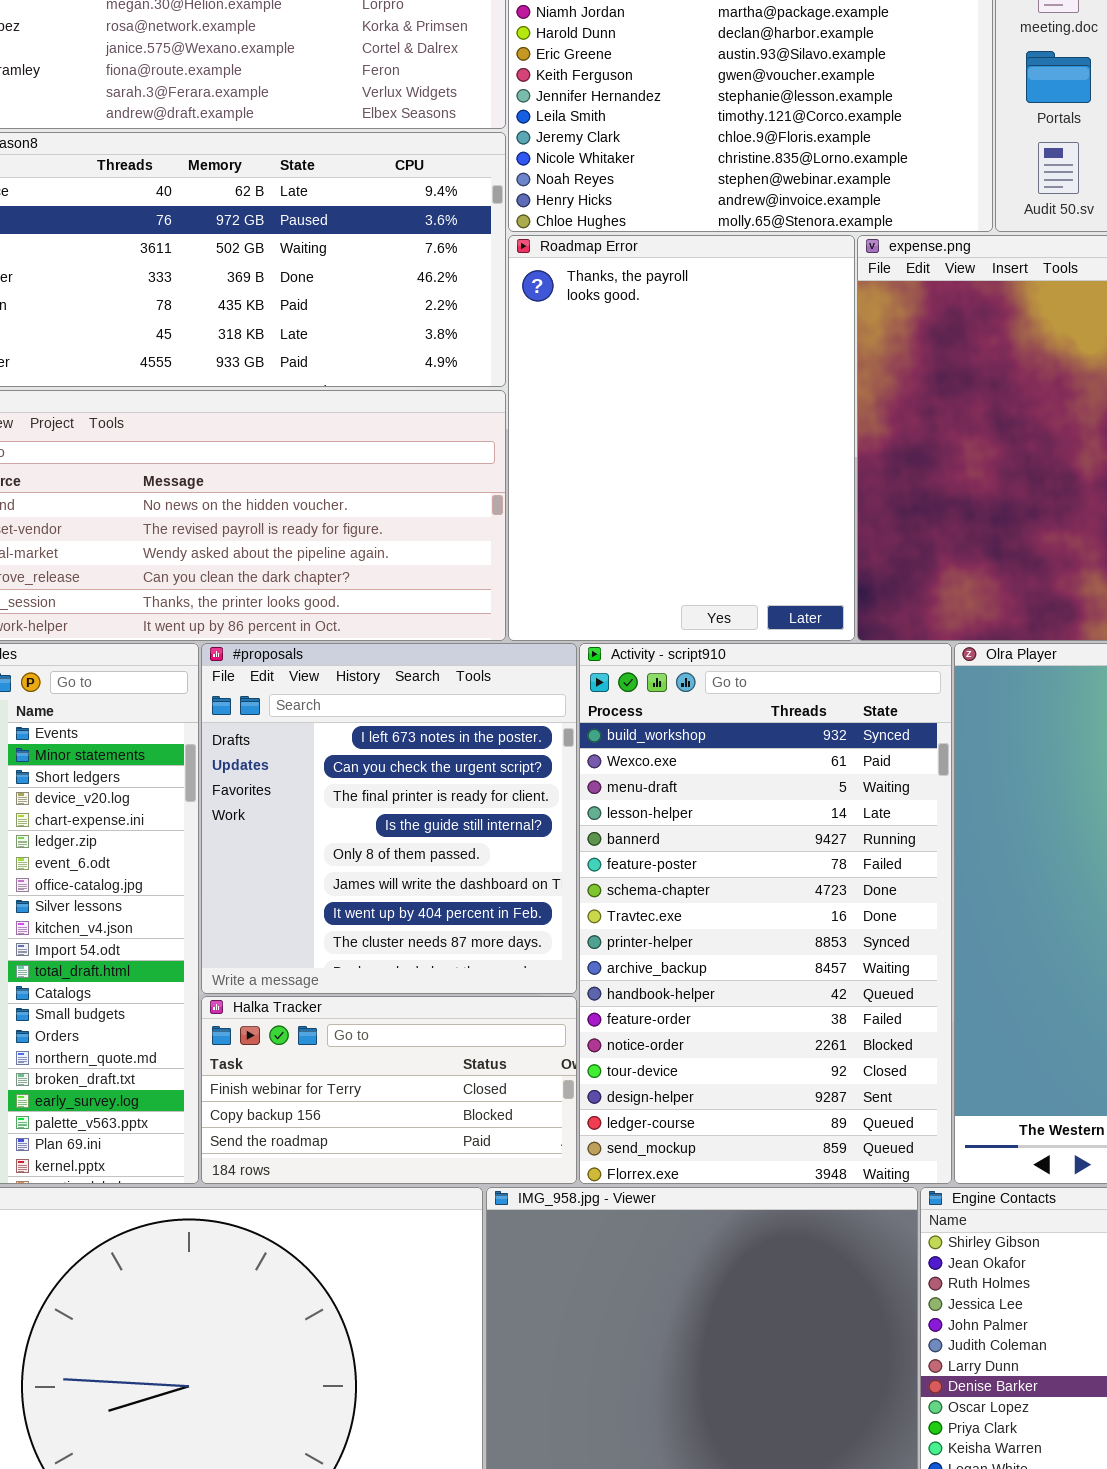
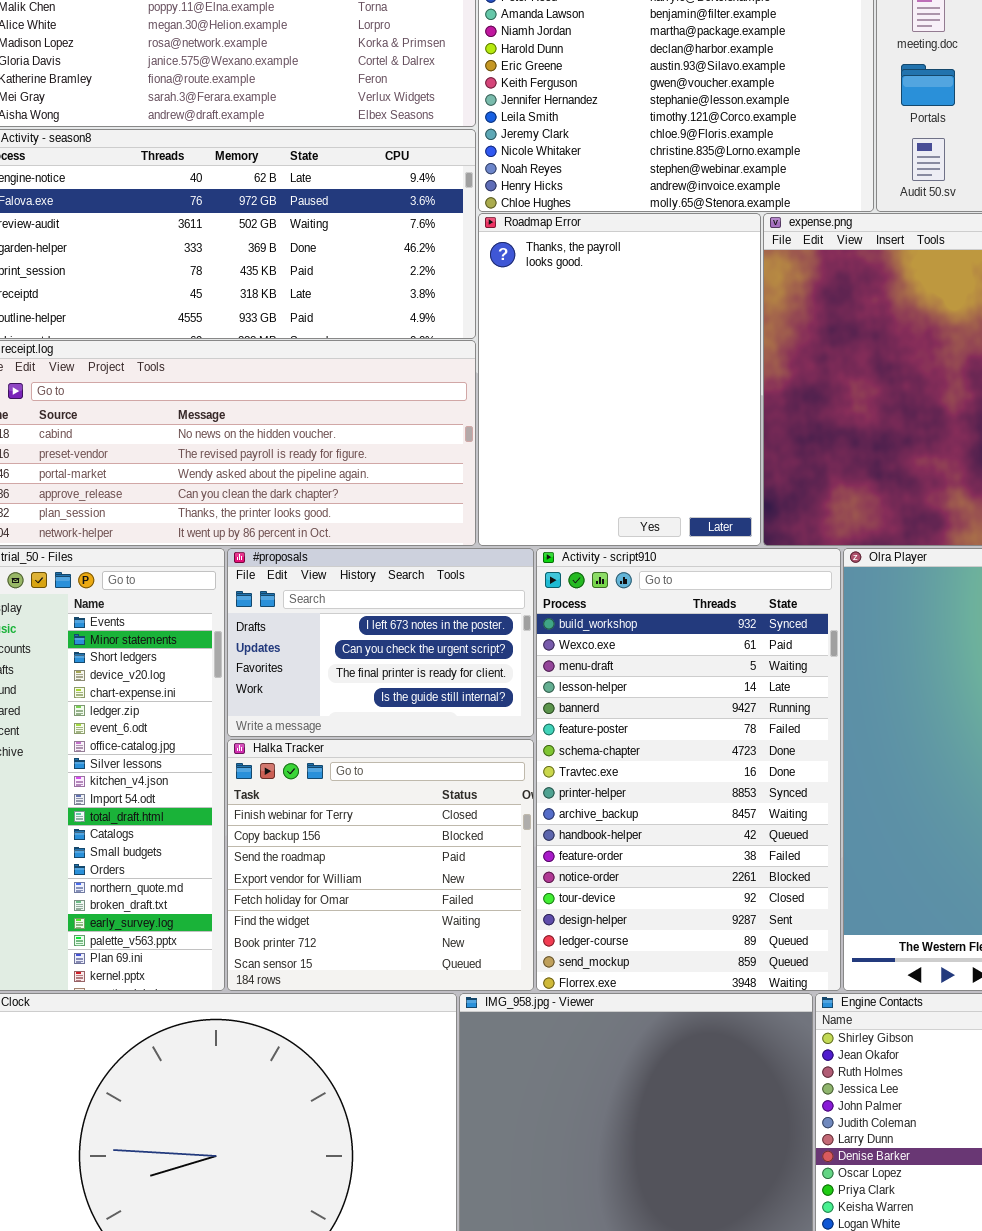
#proposals: [201,643,577,994] -> [227,548,534,737], resized
Halka Tracker: [201,996,577,1184] -> [227,739,534,991], resized

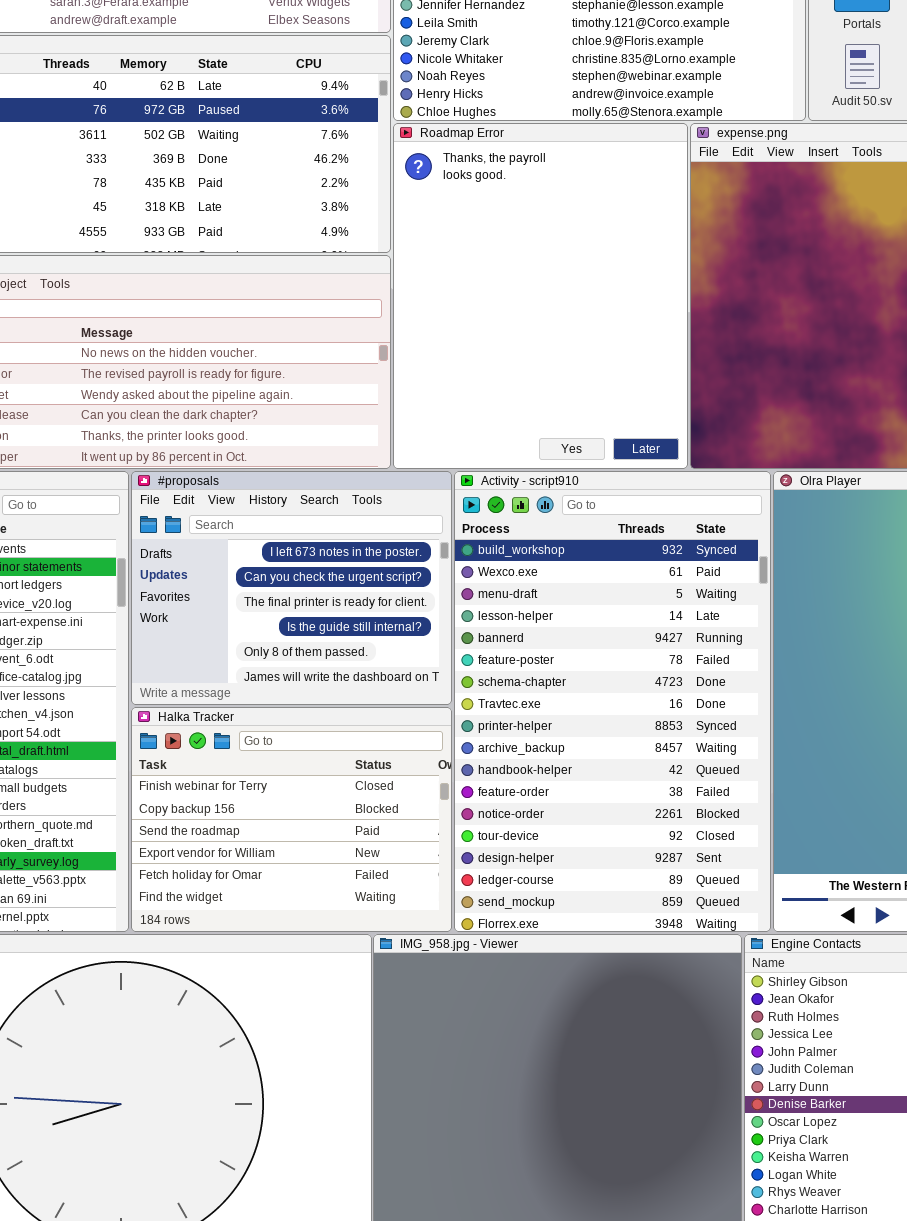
#proposals: [227,548,534,737] -> [131,471,452,705], resized
Halka Tracker: [227,739,534,991] -> [131,707,452,932], resized

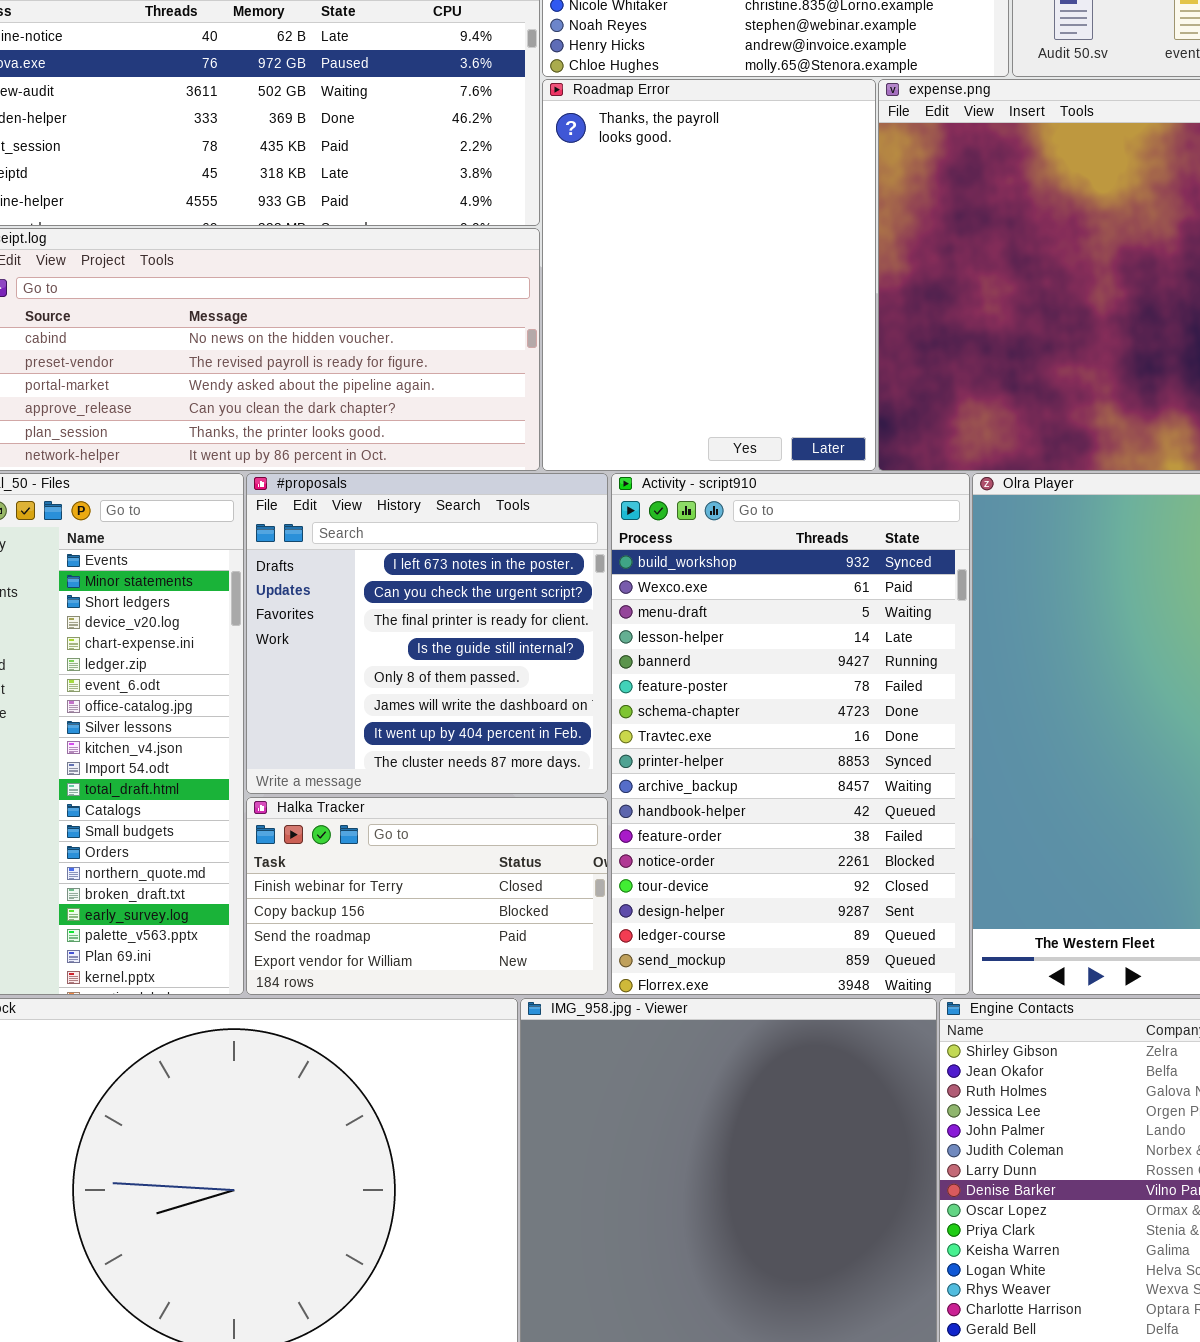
#proposals: [131,471,452,705] -> [246,473,608,794], resized
Halka Tracker: [131,707,452,932] -> [246,797,608,995], resized

